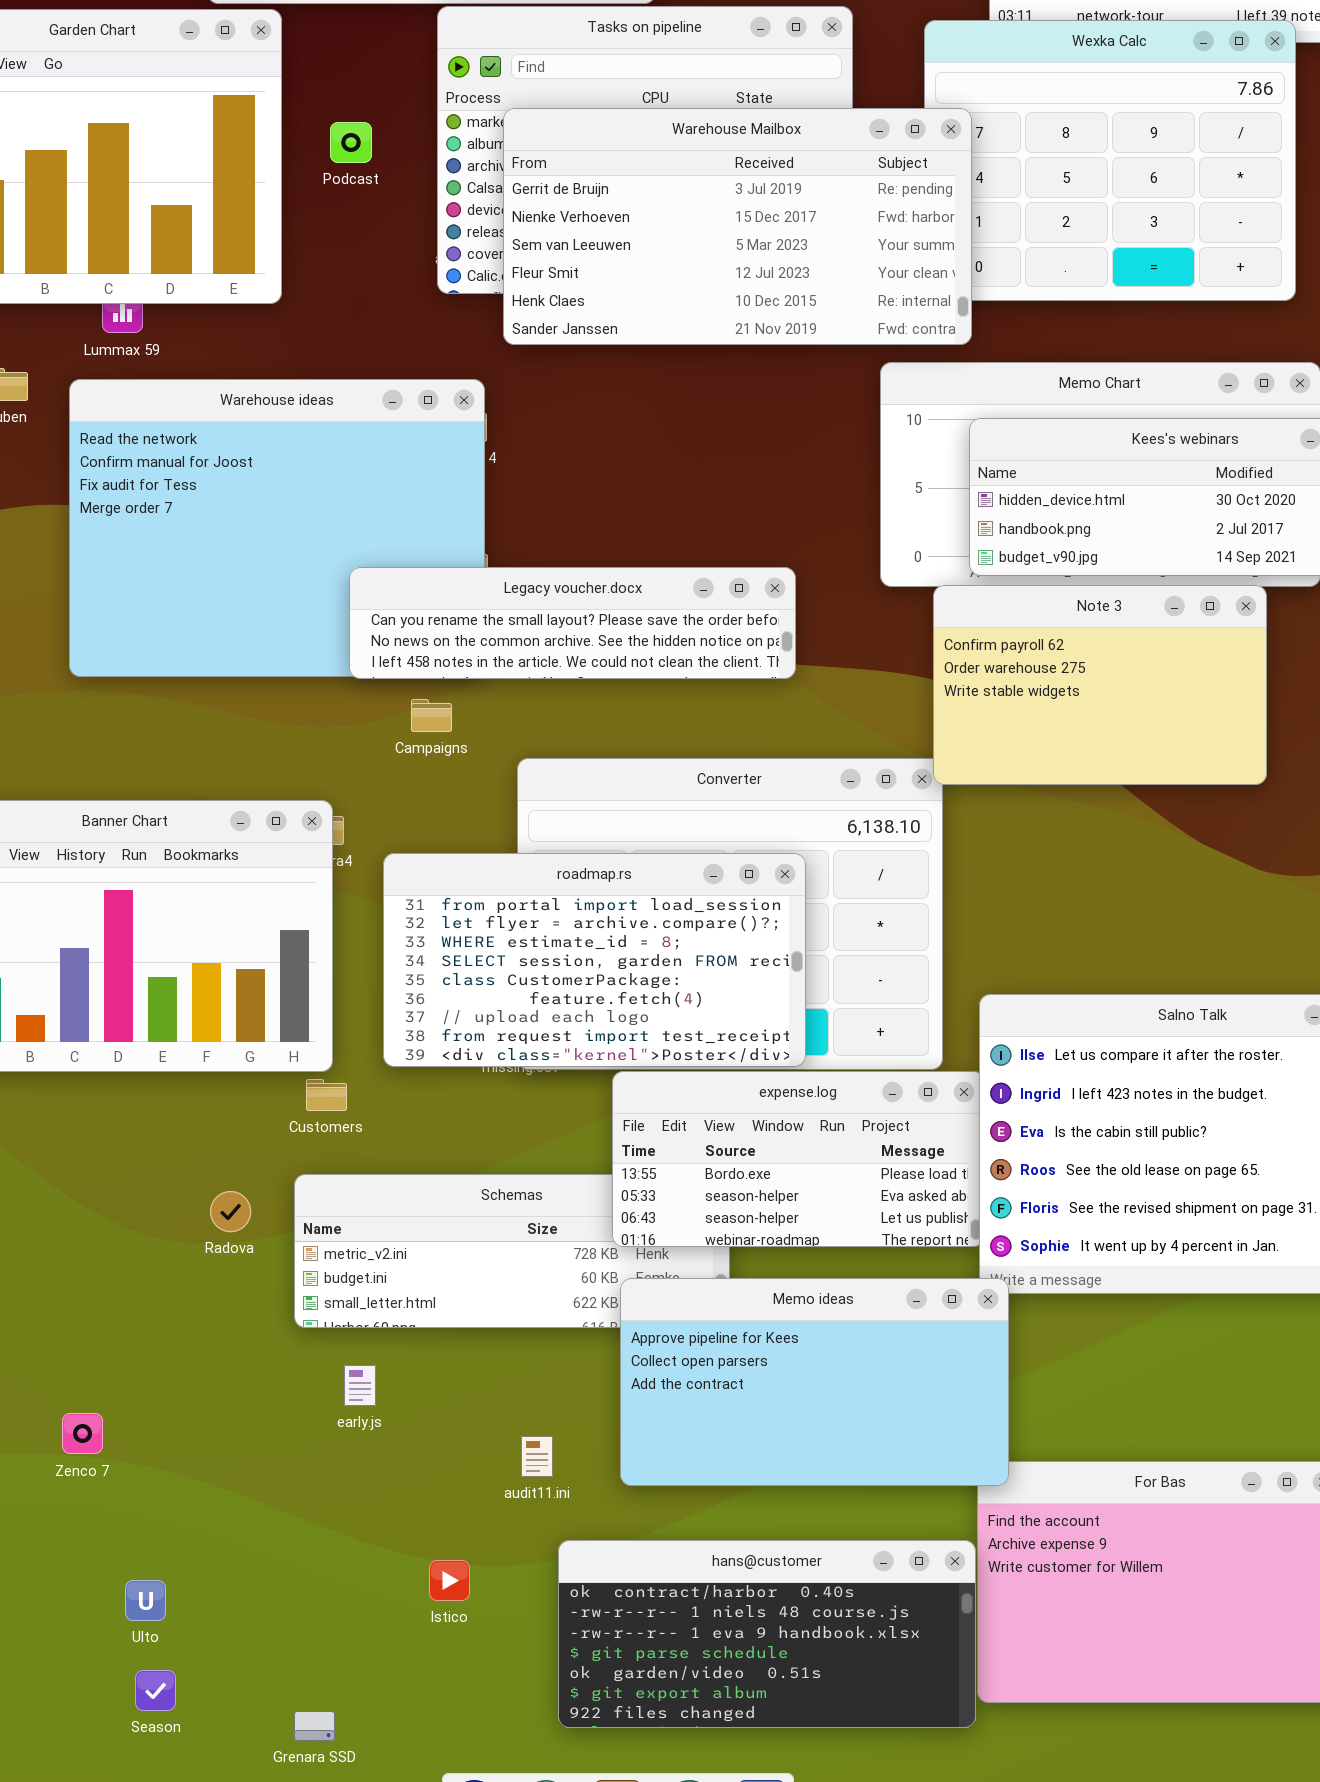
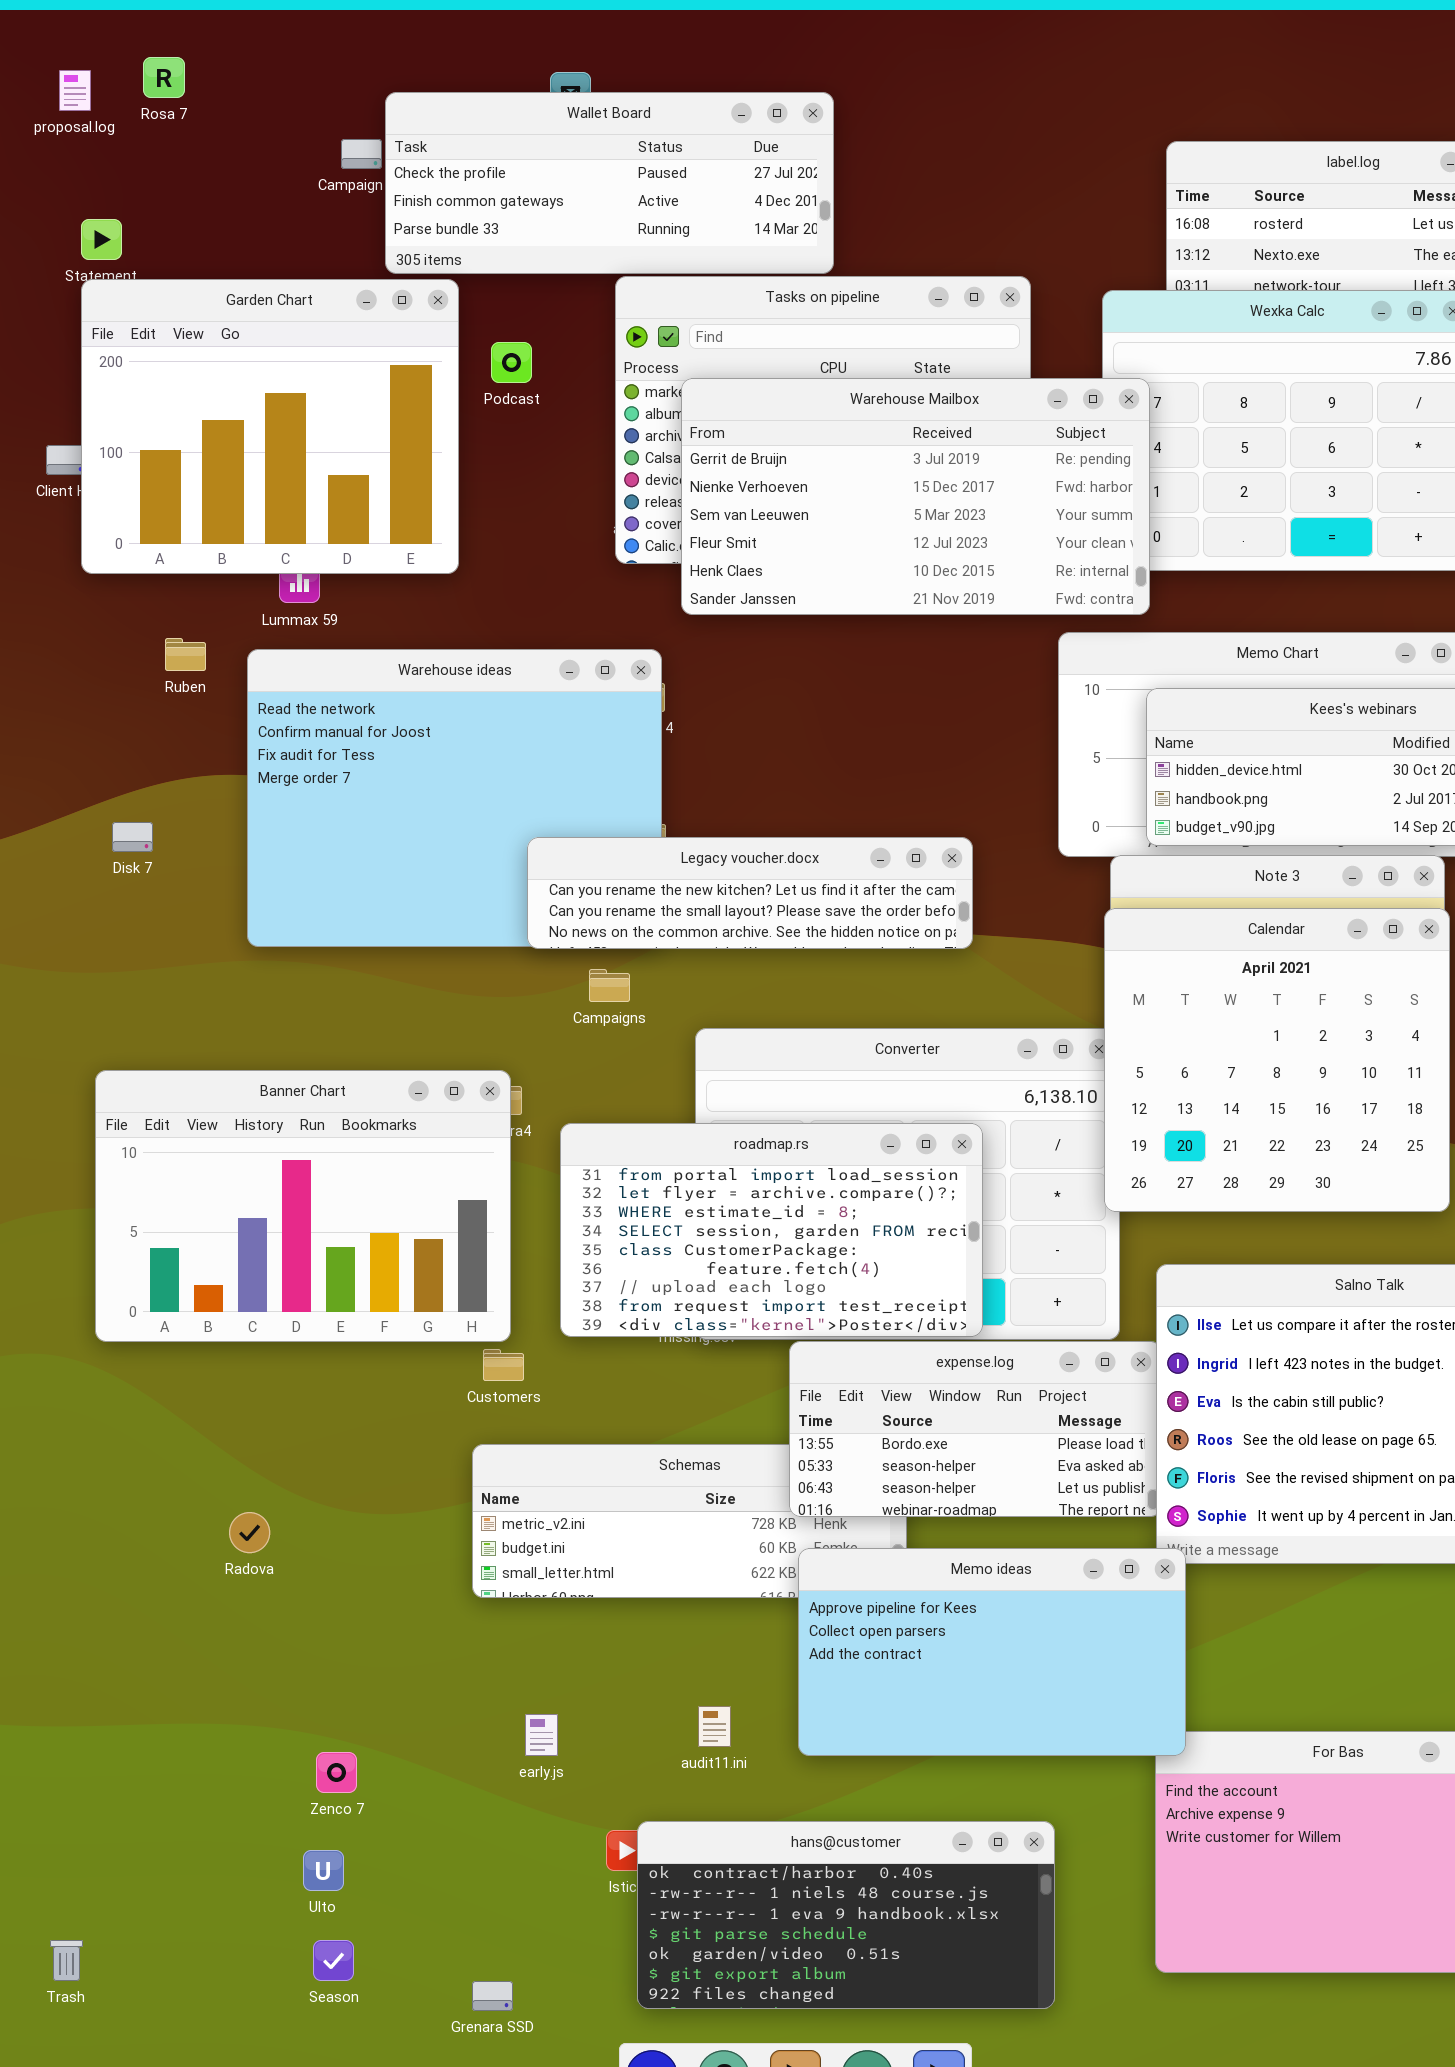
Podcast: [330,122,372,163] -> [491,342,532,383], moved
Legacy voucher.docx: [349,567,796,679] -> [527,837,973,949], scrolled up 1 row
Calendar: none -> [1104,908,1450,1212], opened
Radova: [210,1191,251,1232] -> [229,1512,270,1553], moved
early.js: [344,1365,376,1406] -> [525,1714,558,1756], moved
Zenco 7: [62,1413,103,1454] -> [316,1752,357,1793], moved
hans@customer: [558,1540,976,1728] -> [637,1821,1055,2009], moved

